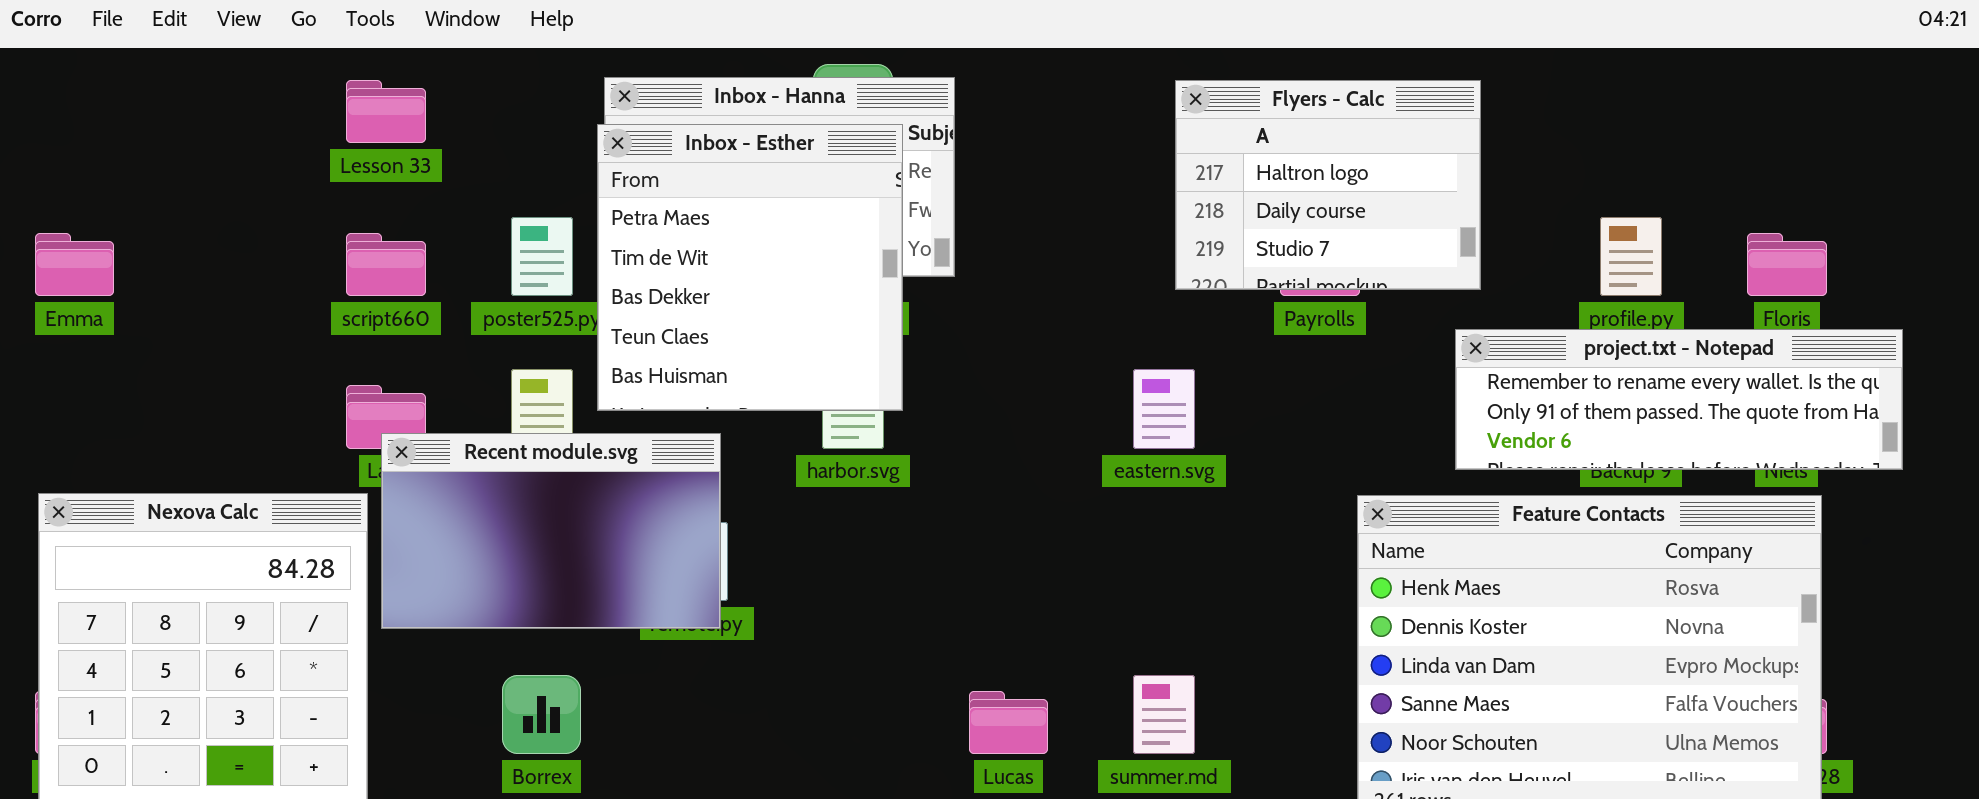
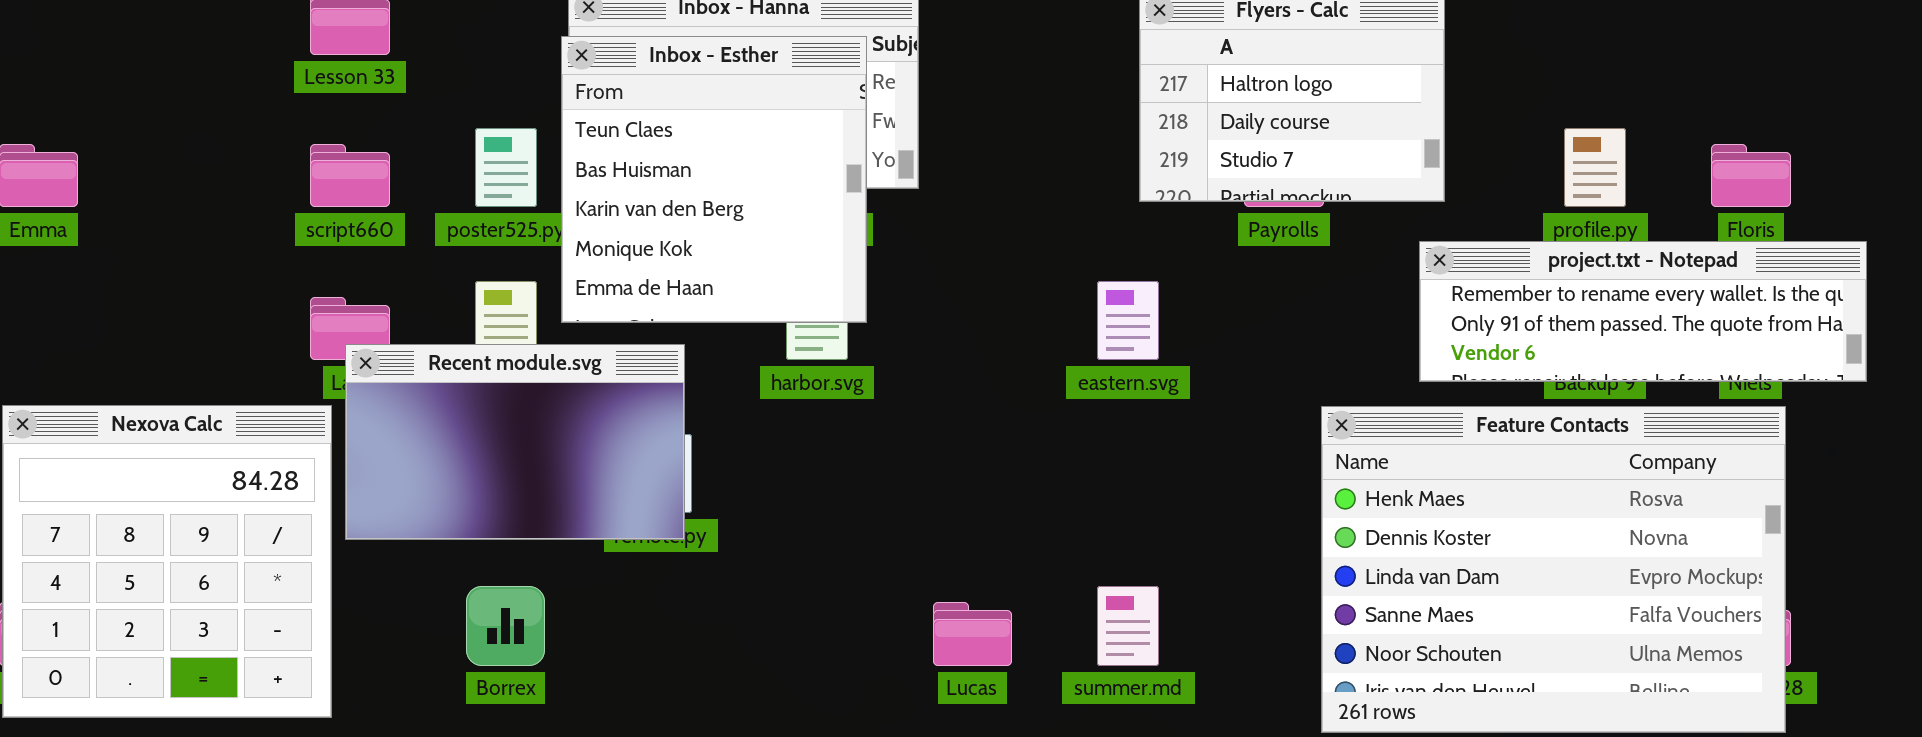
Inbox - Esther: [597,124,903,411] -> [561,36,867,323], scrolled down 3 rows

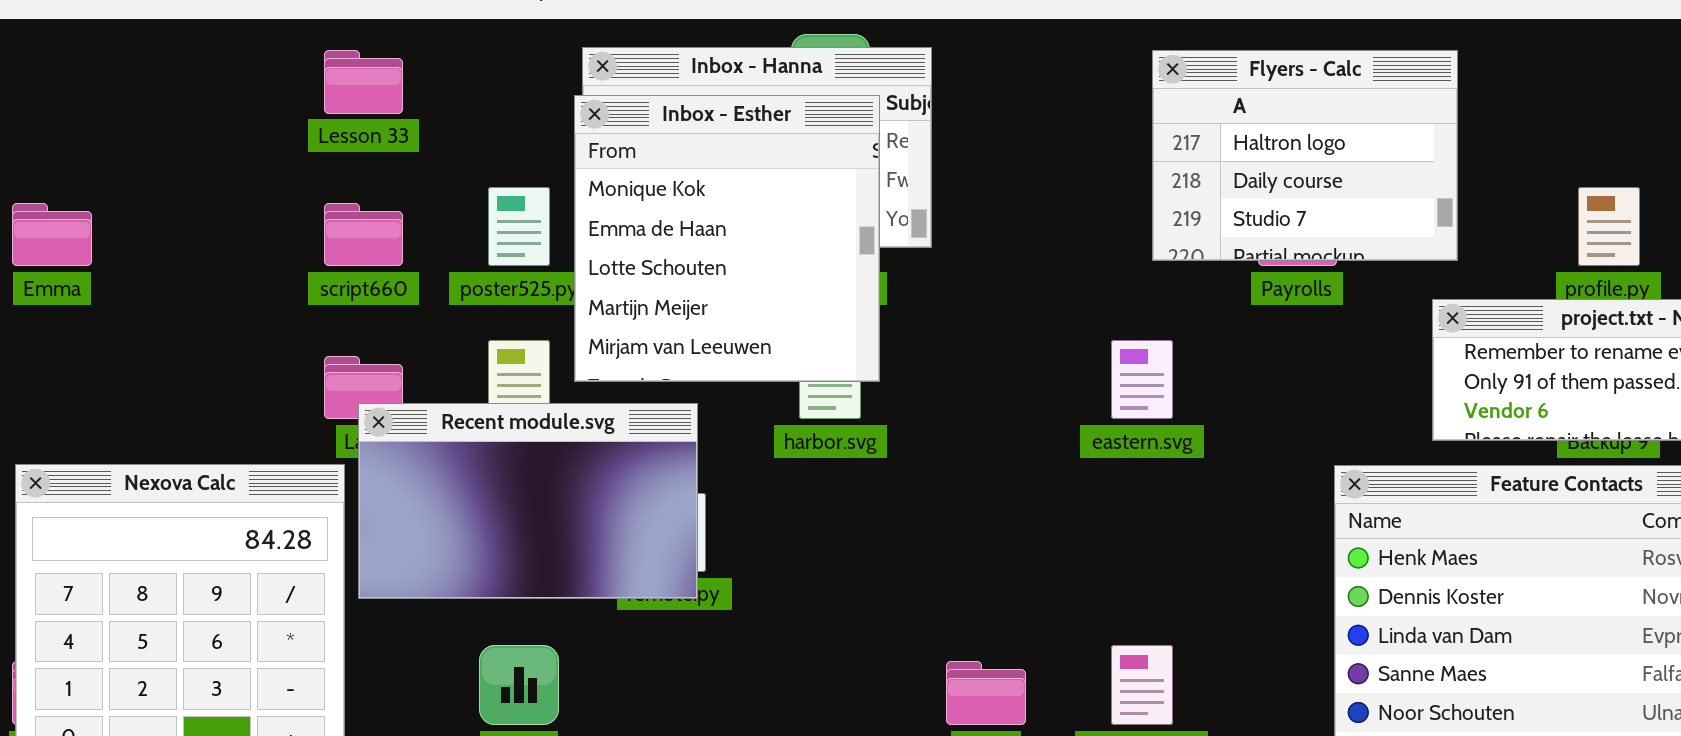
Inbox - Esther: [561,36,867,323] -> [574,95,880,382], scrolled down 3 rows

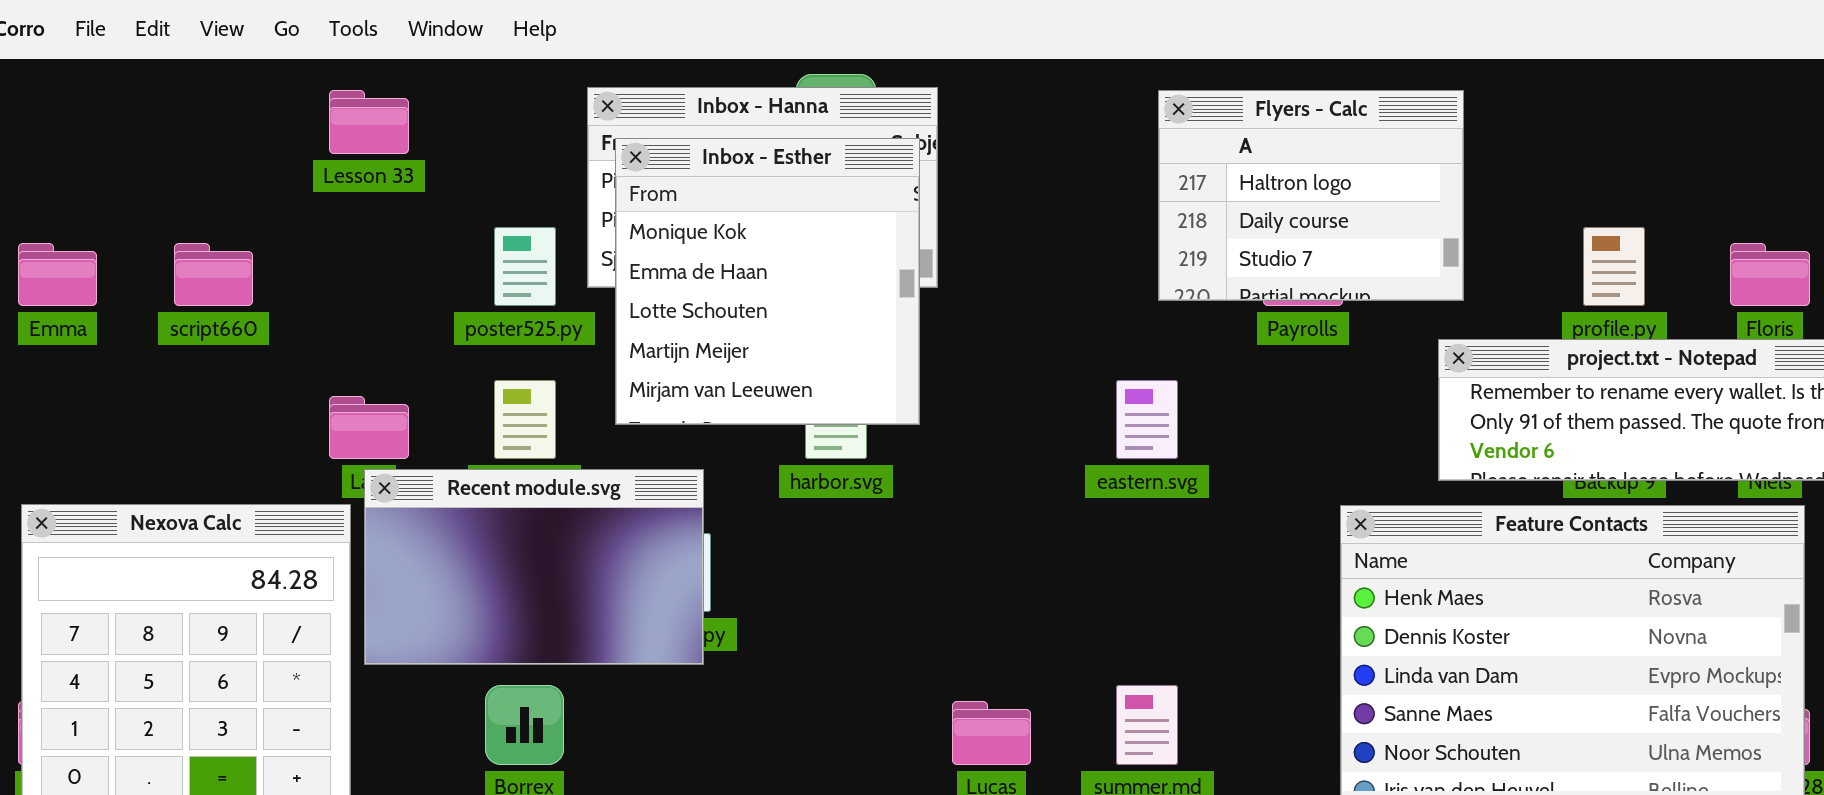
Inbox - Esther: [574,95,880,382] -> [615,138,920,425], moved
script660: [324,203,403,266] -> [174,243,253,306], moved
Recent module.svg: [358,403,698,599] -> [364,469,704,665], moved

